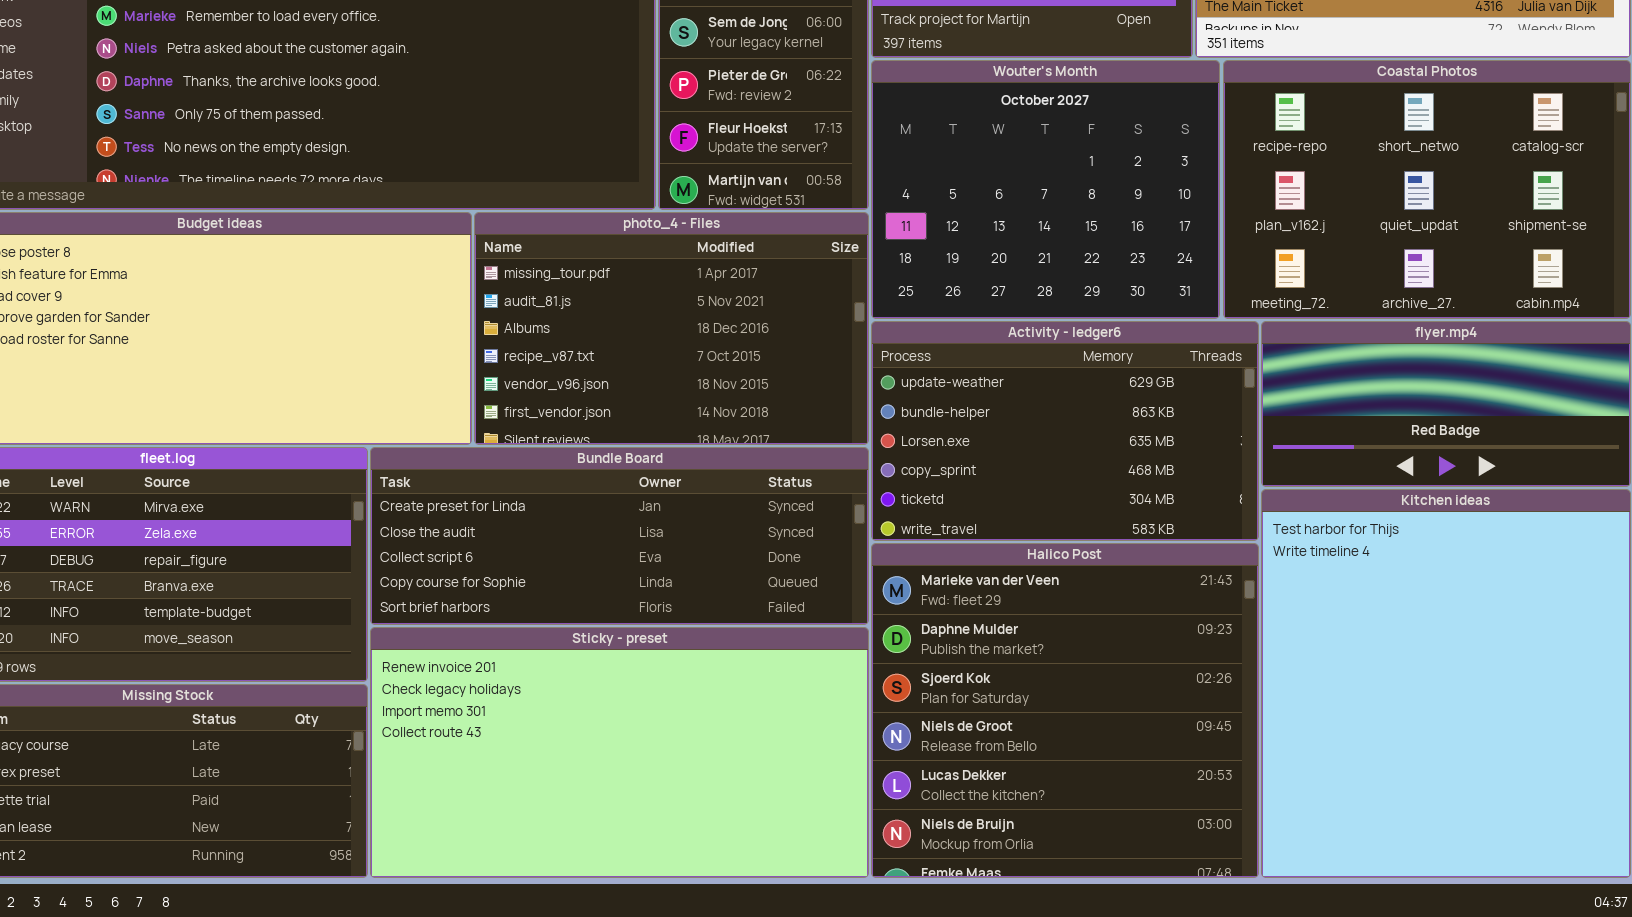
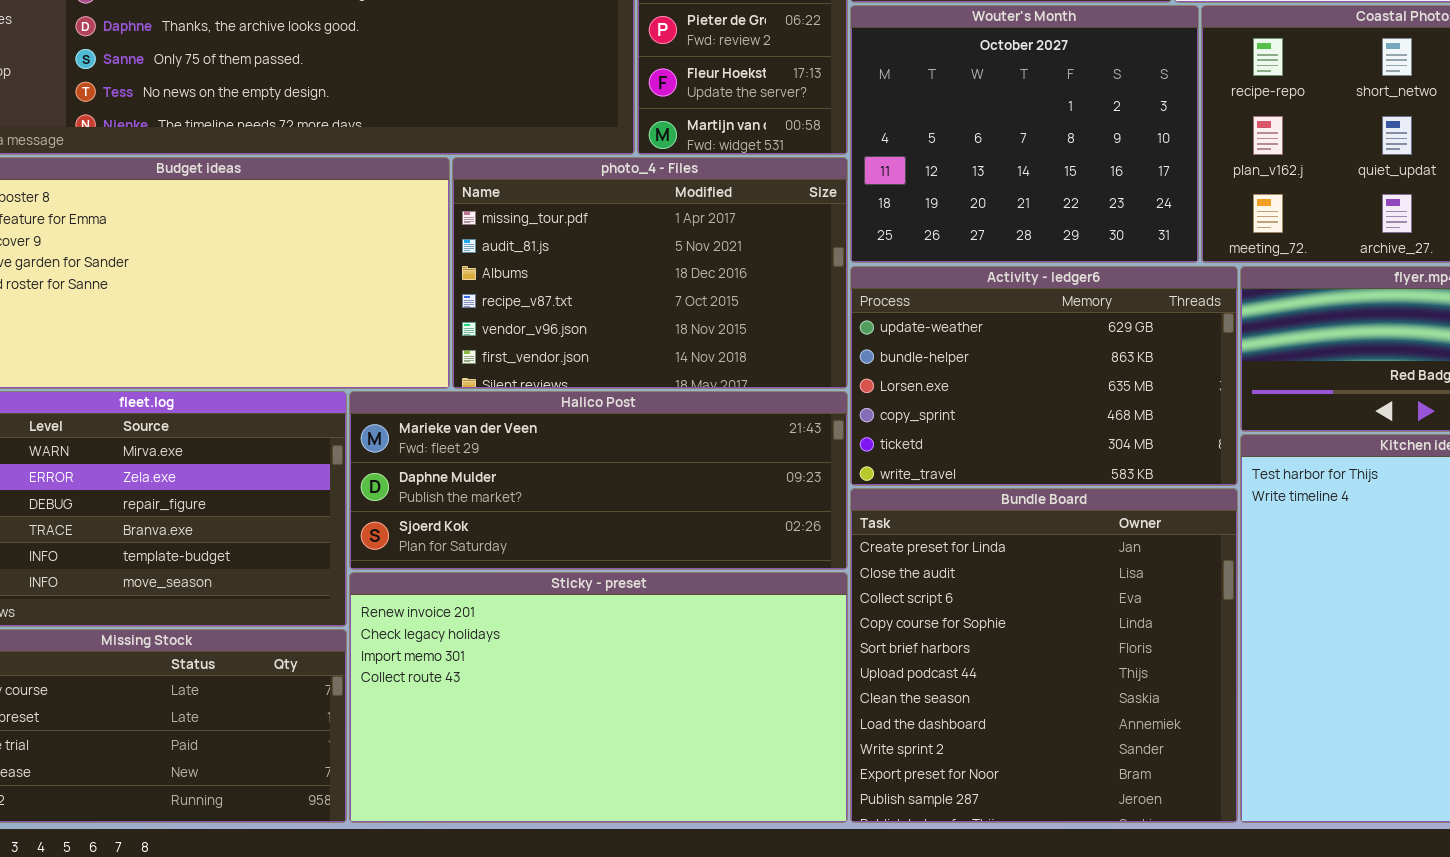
Bundle Board: [370,447,869,625] -> [850,488,1238,823], moved, resized
Halico Post: [871,543,1259,878] -> [349,391,848,570], moved, resized

